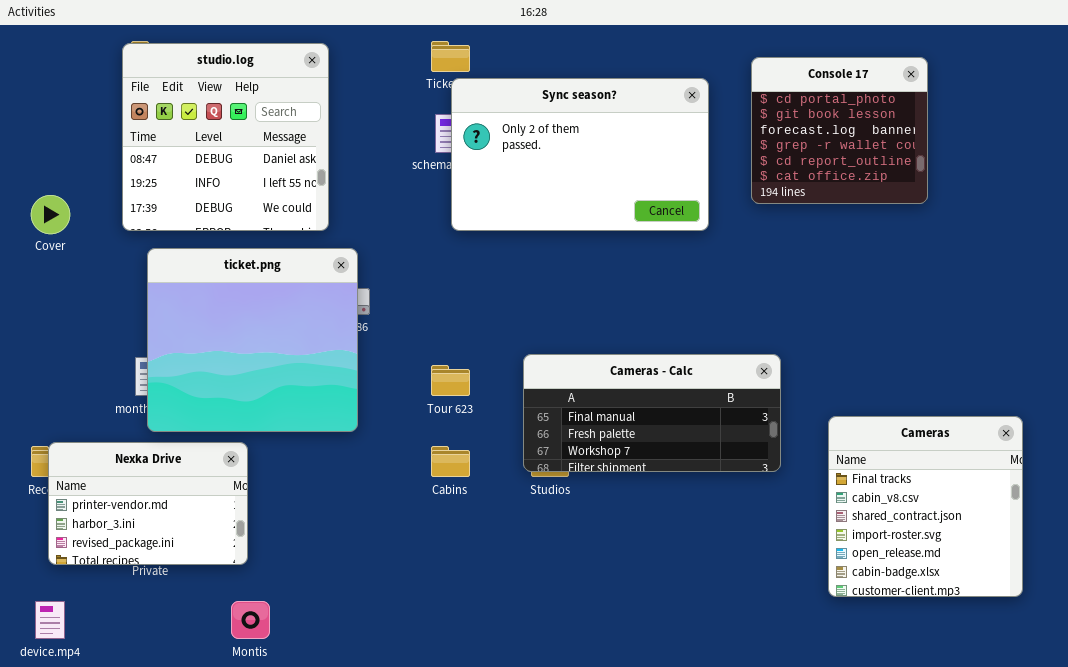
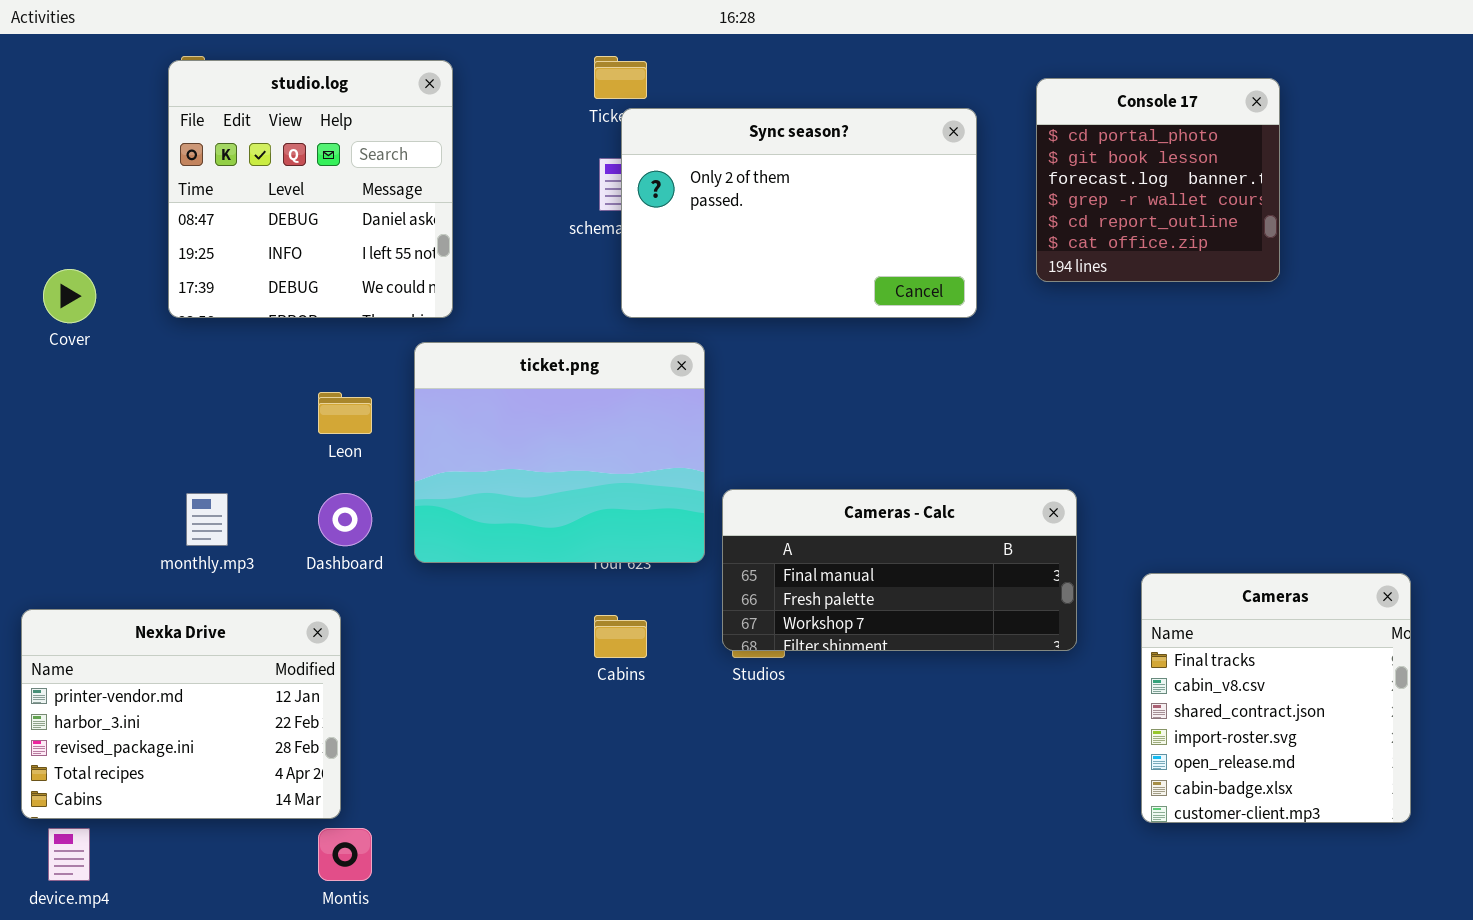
ticket.png: [147,248,358,432] -> [414,342,705,563], moved, resized
Nexka Drive: [48,442,248,565] -> [21,609,341,819], resized

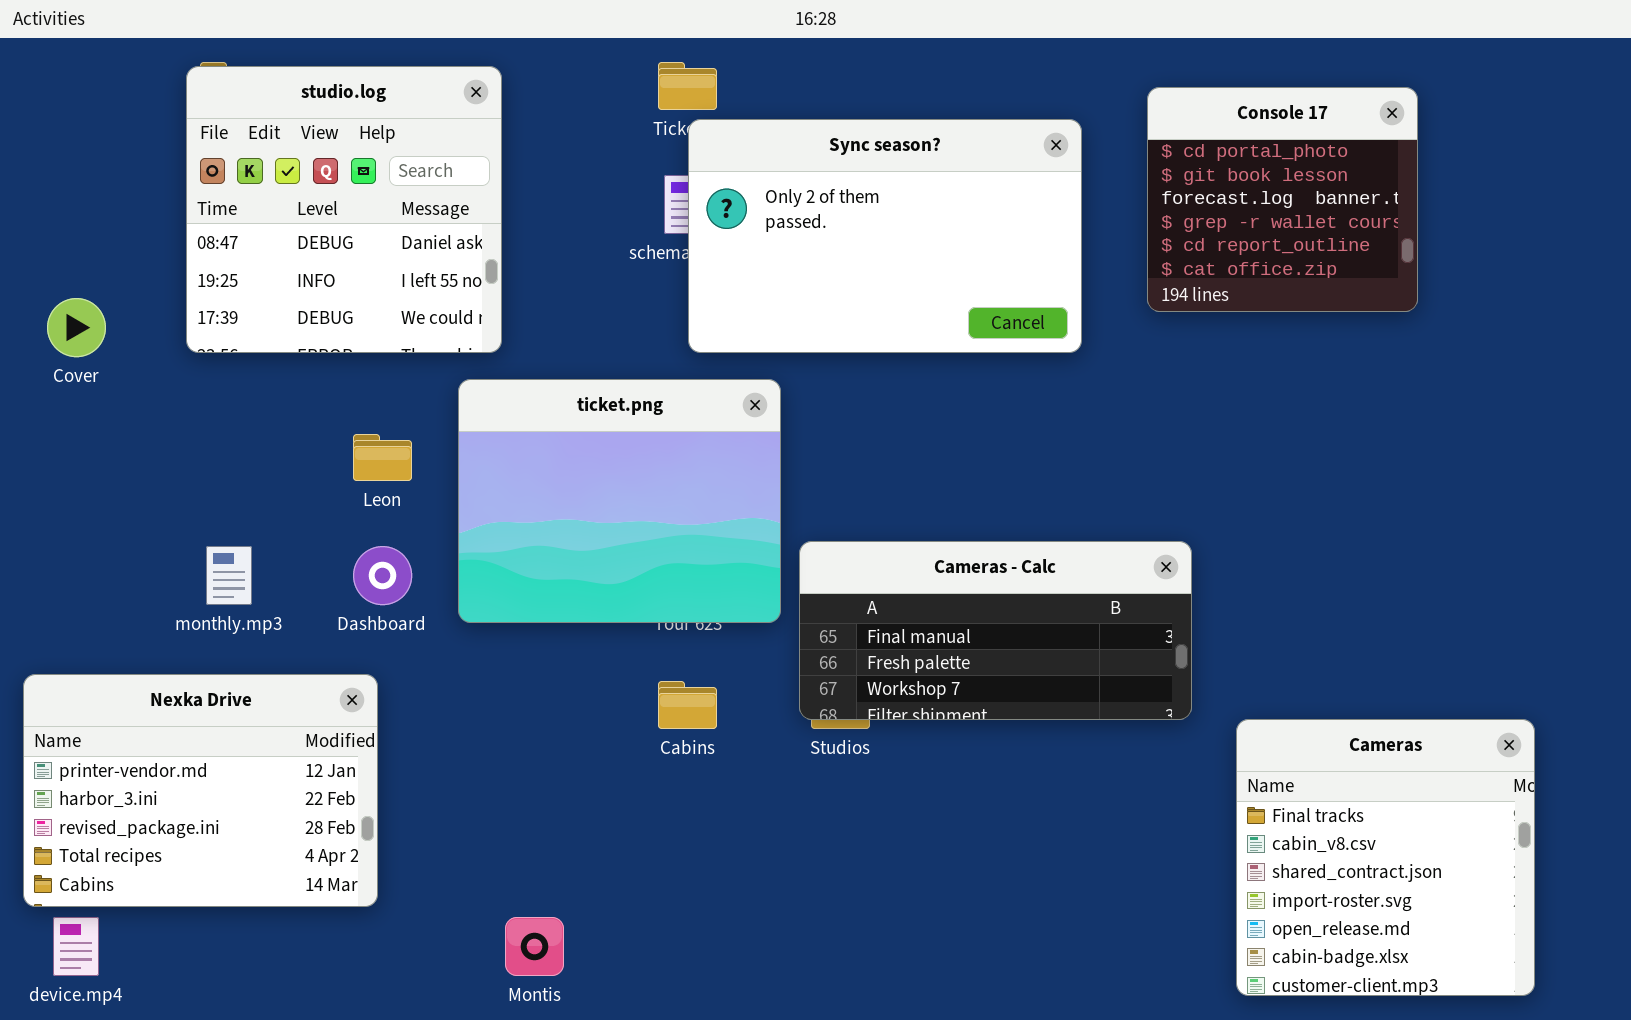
Cameras: [1141,573,1411,823] -> [1236,719,1535,996], moved
Montis: [318,828,372,881] -> [505,917,564,976], moved

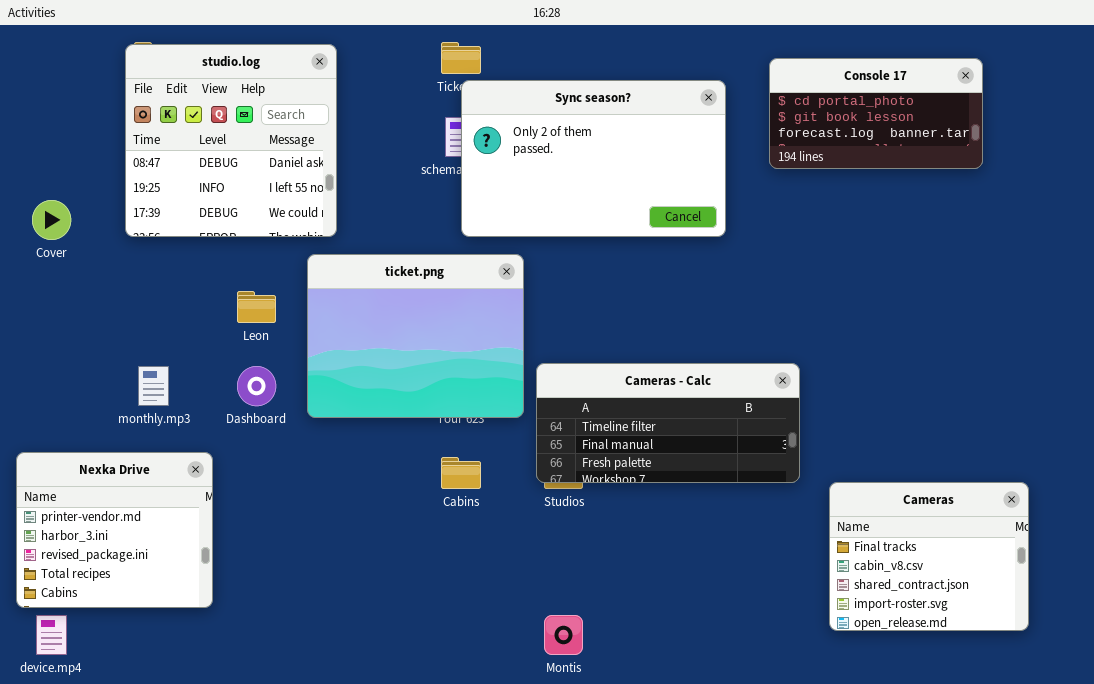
Console 17: [1147,87,1418,312] -> [769,58,983,169], resized
Cameras - Calc: [799,541,1192,720] -> [536,363,800,483], scrolled up 1 row
Nexka Drive: [23,674,378,907] -> [16,452,213,608], resized
Cameras: [1236,719,1535,996] -> [829,482,1029,631], resized
Montis: [505,917,564,976] -> [544,615,583,655], moved

